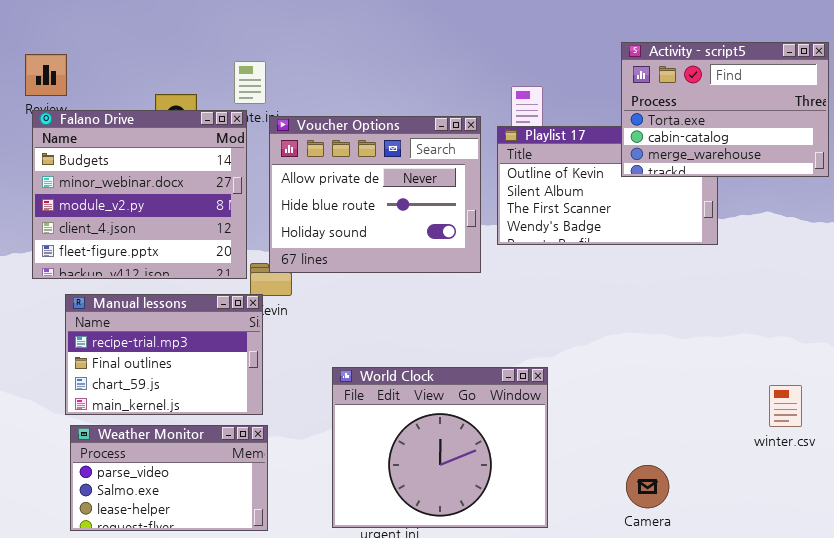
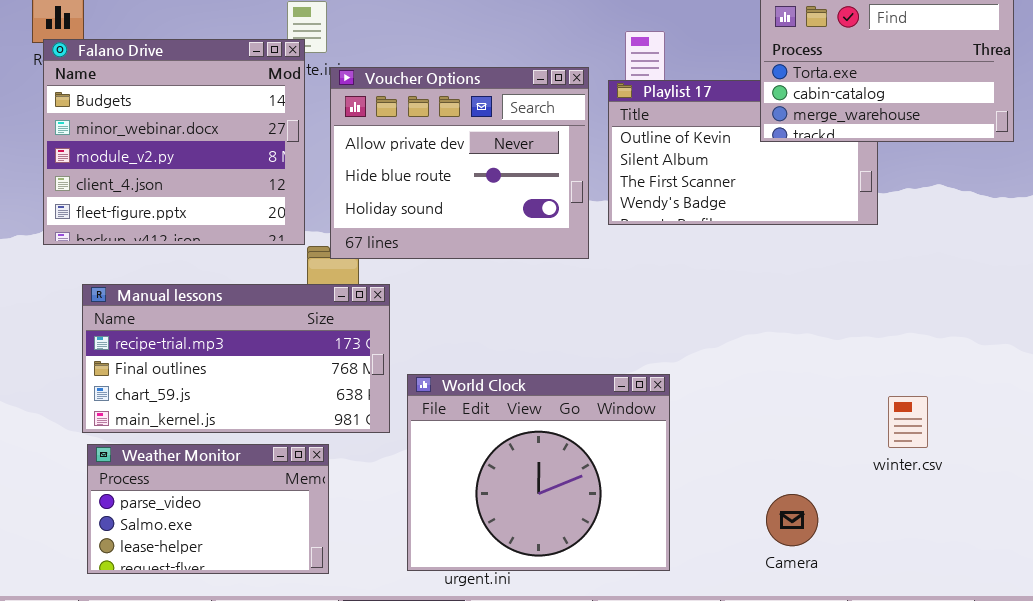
Falano Drive: [32,110,247,279] -> [43,39,305,245], moved
Manual lessons: [65,294,263,415] -> [82,284,390,433], resized
winter.csv: [769,385,802,427] -> [888,396,928,448], moved

